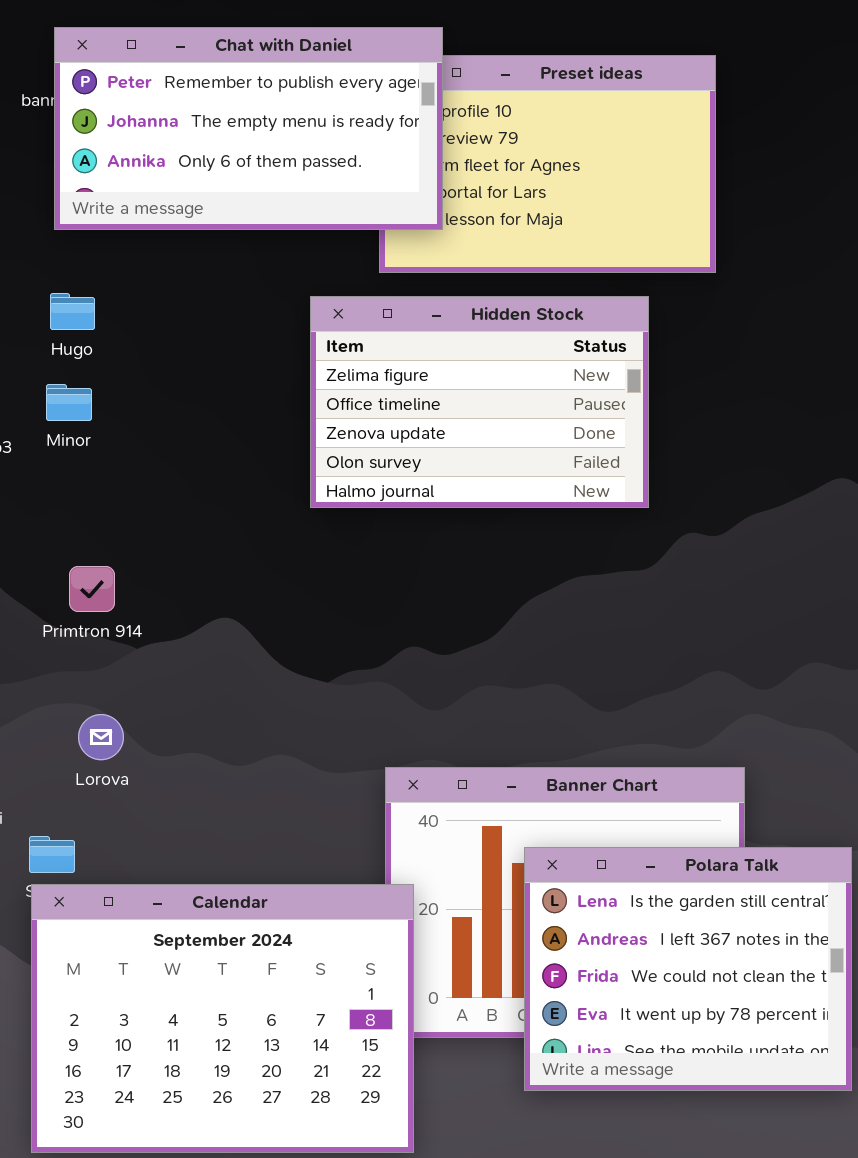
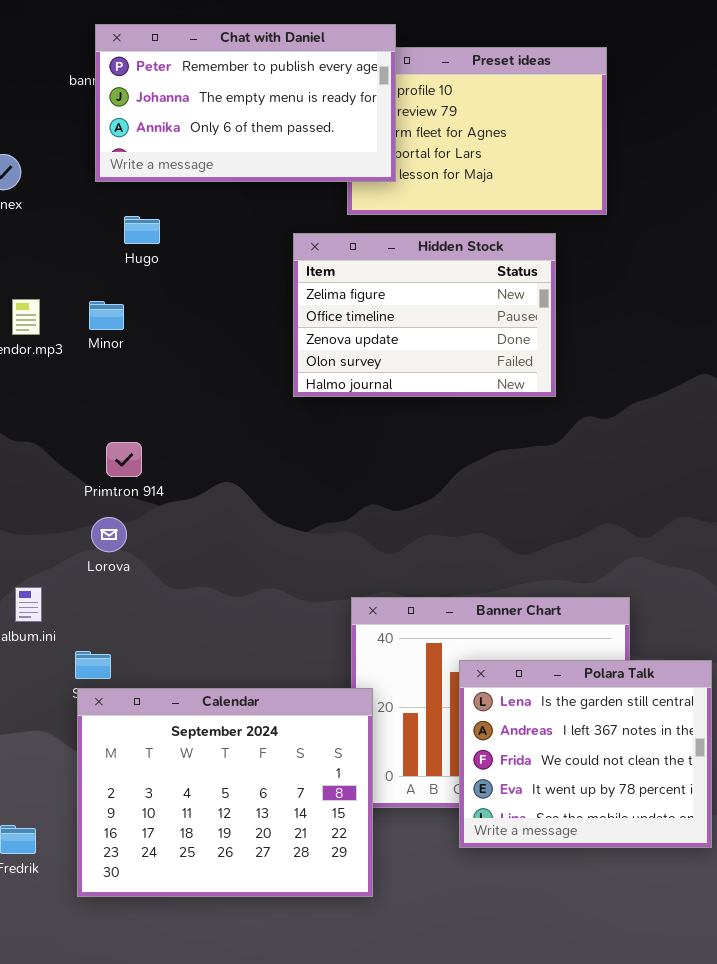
Hugo: [50,293,95,330] -> [124,216,160,244], moved
Lorova: [78,714,124,760] -> [91,517,127,552], moved

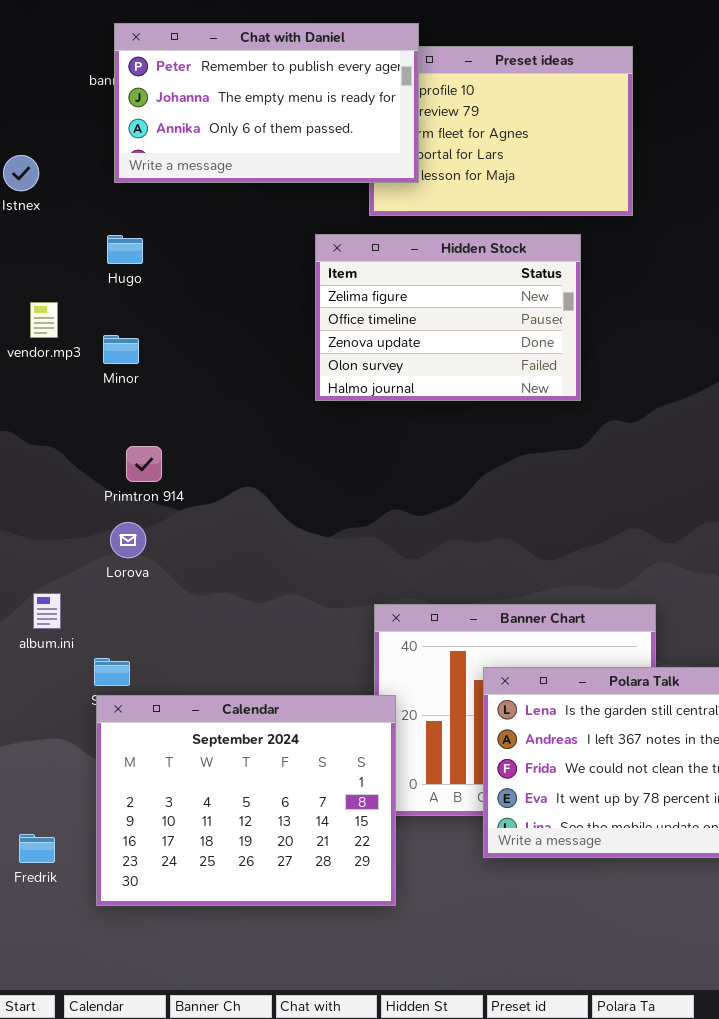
Hugo: [124,216,160,244] -> [107,235,143,264], moved
Minor: [89,301,124,330] -> [103,335,139,364], moved

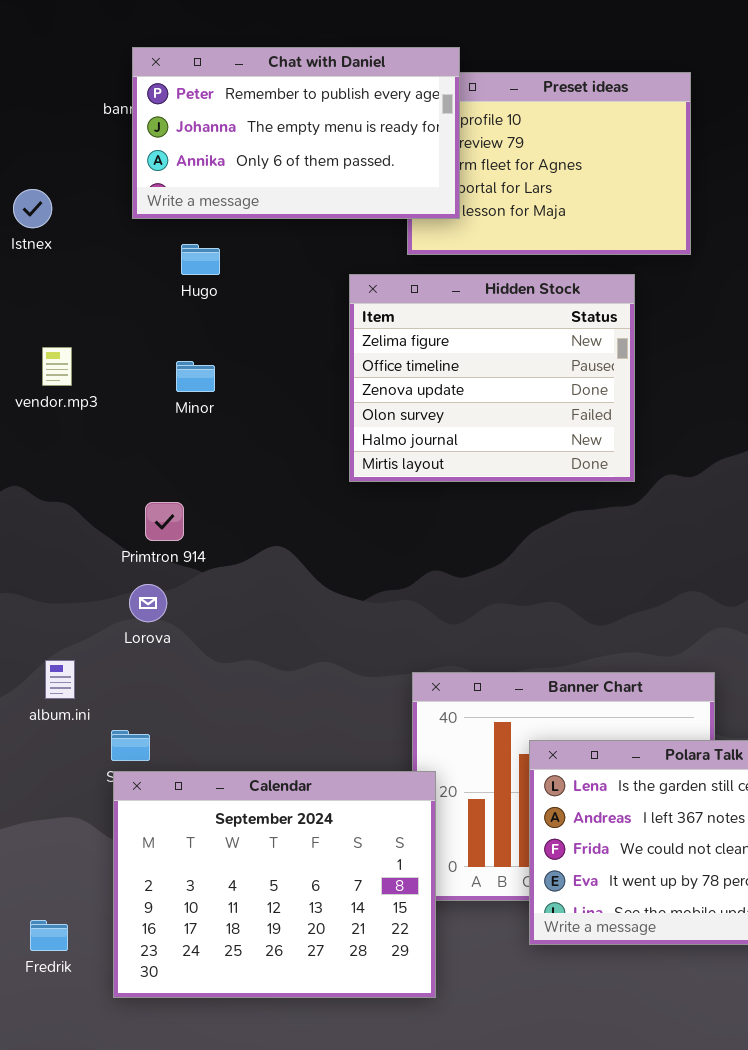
Hidden Stock: [315,234,581,401] -> [349,274,635,482], resized
Hugo: [107,235,143,264] -> [181,244,220,275], moved
Minor: [103,335,139,364] -> [176,361,215,392], moved

